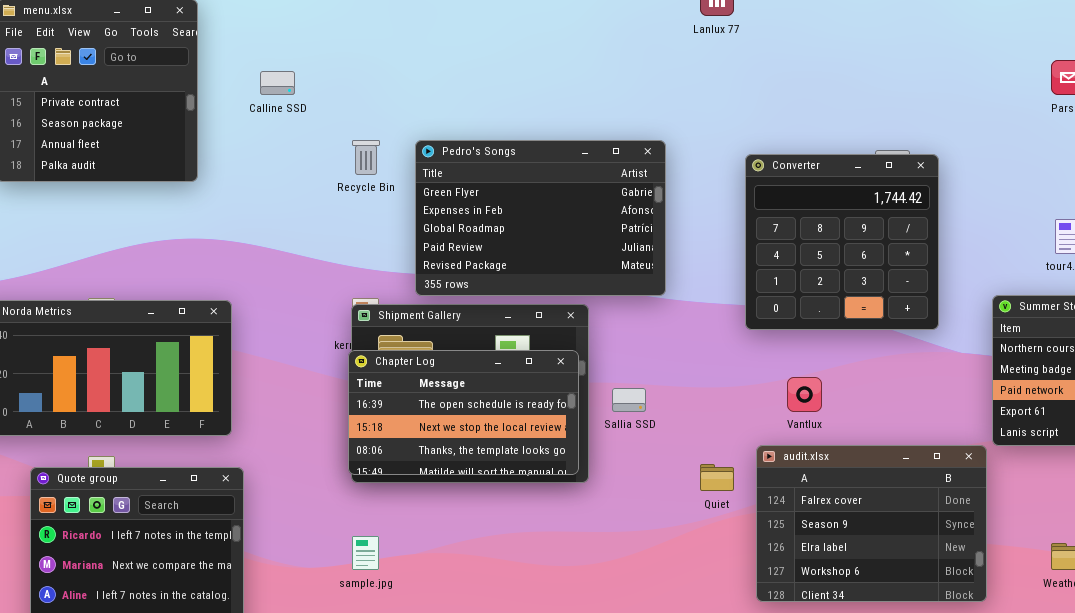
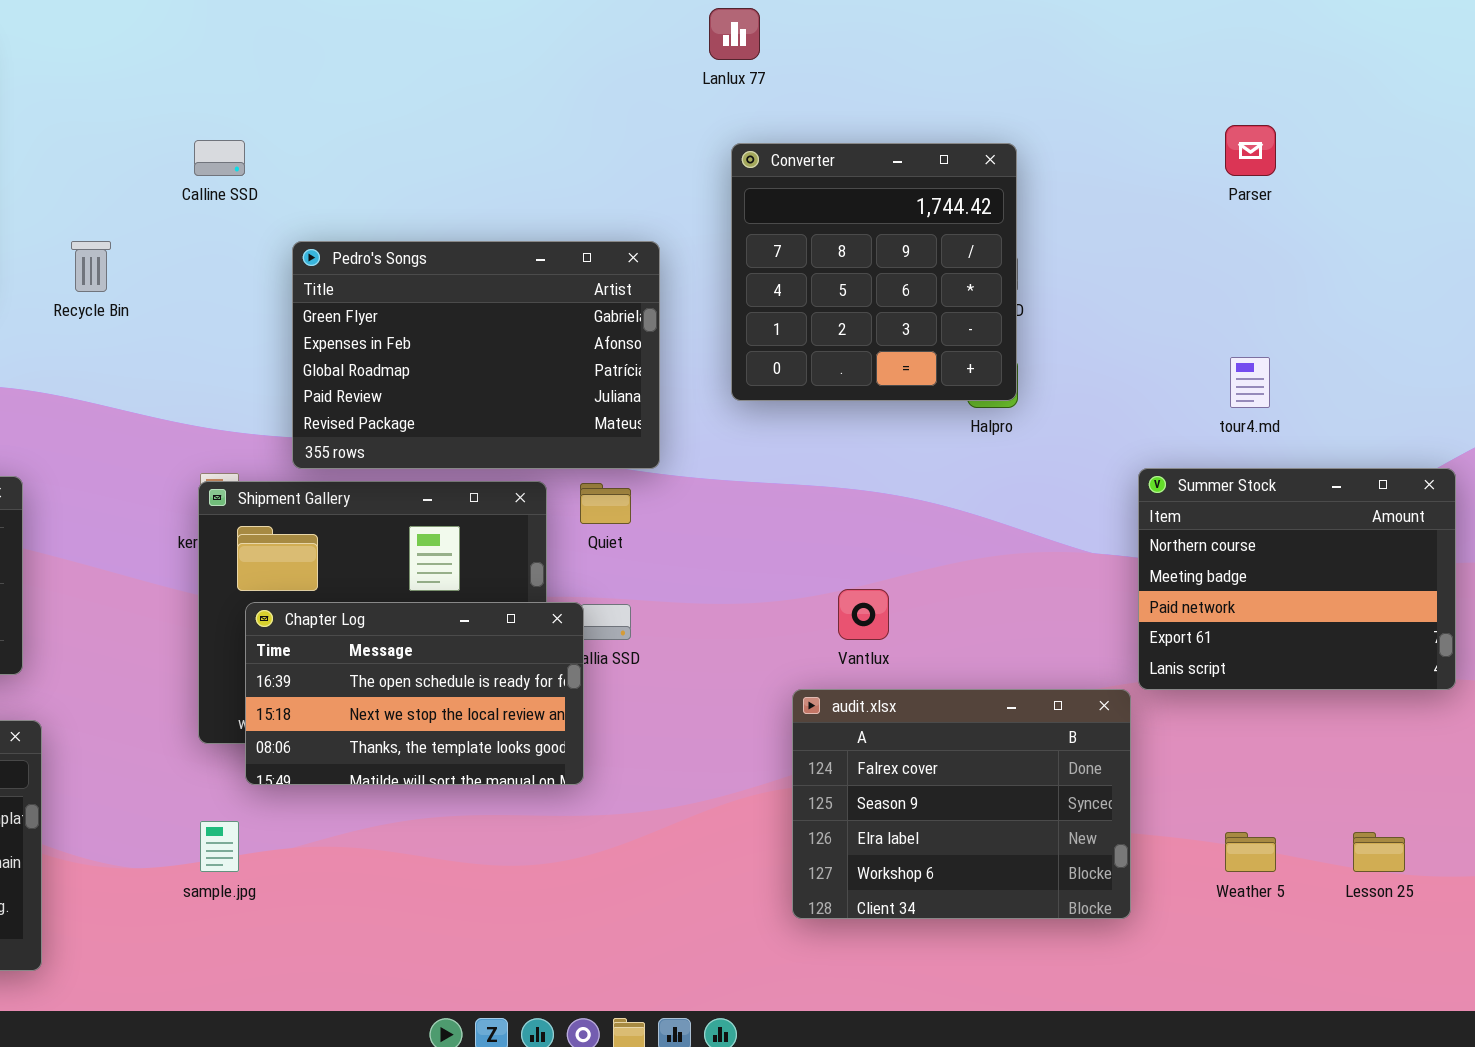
Calline SSD: [260,71,295,95] -> [194,140,245,176], moved
Recycle Bin: [352,140,380,175] -> [71,241,111,292], moved
Converter: [745,154,939,330] -> [731,143,1017,401], moved
Chapter Log: [348,350,579,475] -> [245,602,584,785], moved
Quiet: [700,464,734,491] -> [580,483,631,524], moved

